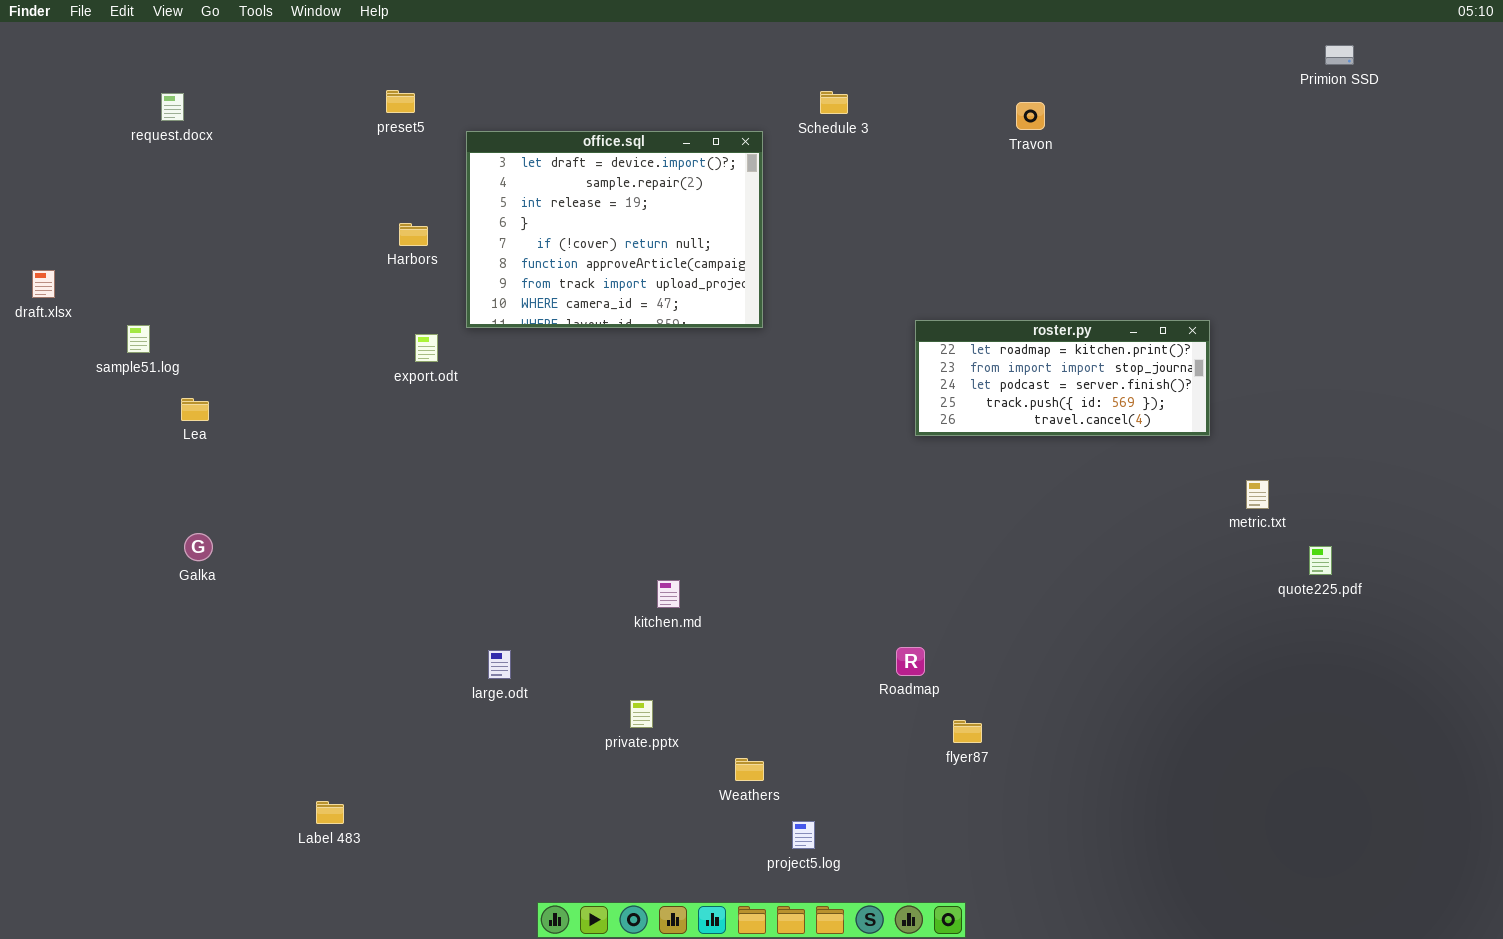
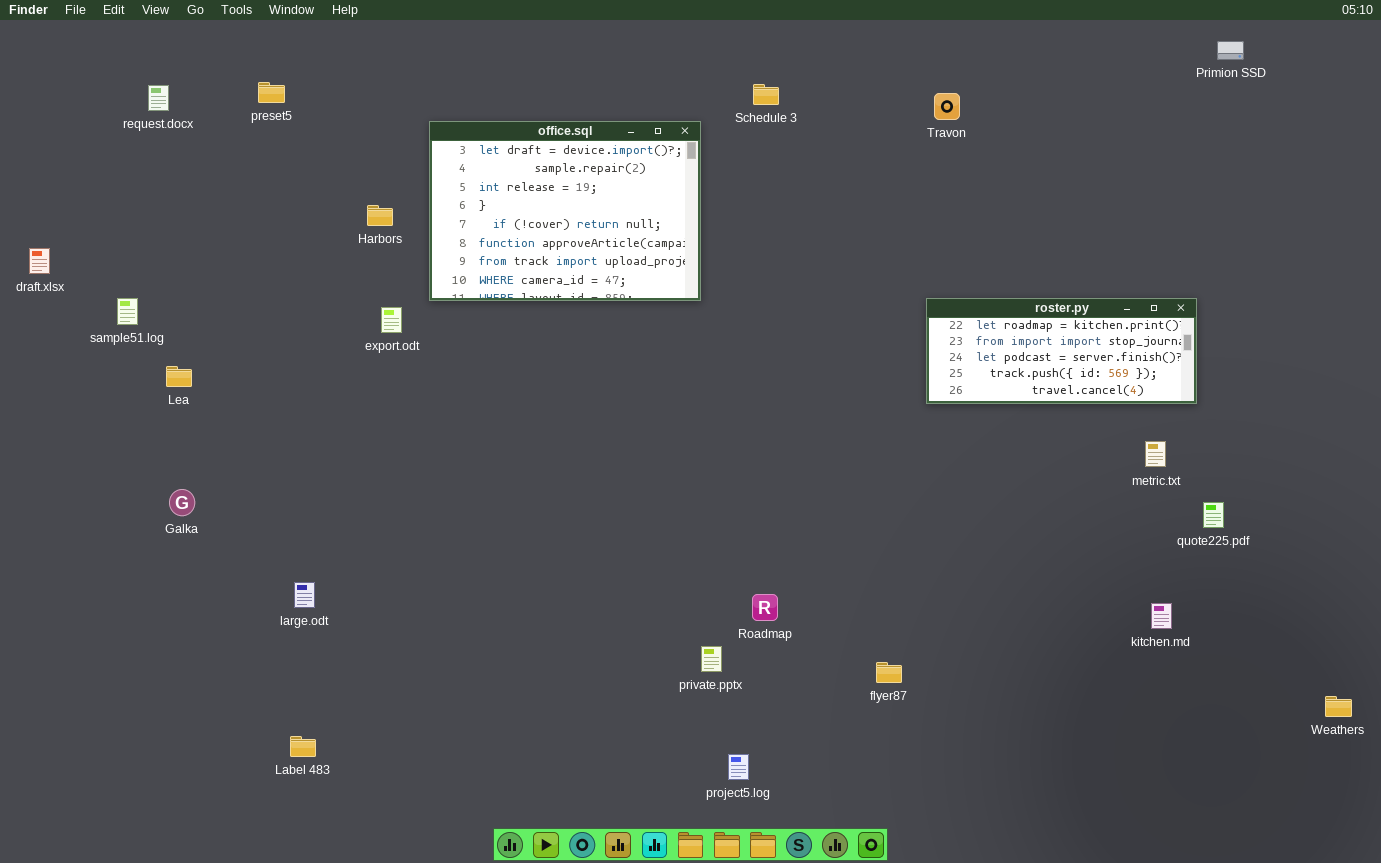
preset5: [386,90,415,113] -> [258,82,285,103], moved
roster.py: [915,320,1210,436] -> [926,298,1197,404], moved
kitchen.md: [657,580,680,608] -> [1151,603,1172,629], moved
Roadmap: [896,647,925,676] -> [752,594,778,621], moved
large.odt: [488,650,511,679] -> [294,582,315,608], moved
private.pptx: [630,700,653,728] -> [701,646,722,672], moved
Weathers: [735,758,764,781] -> [1325,696,1352,717], moved

